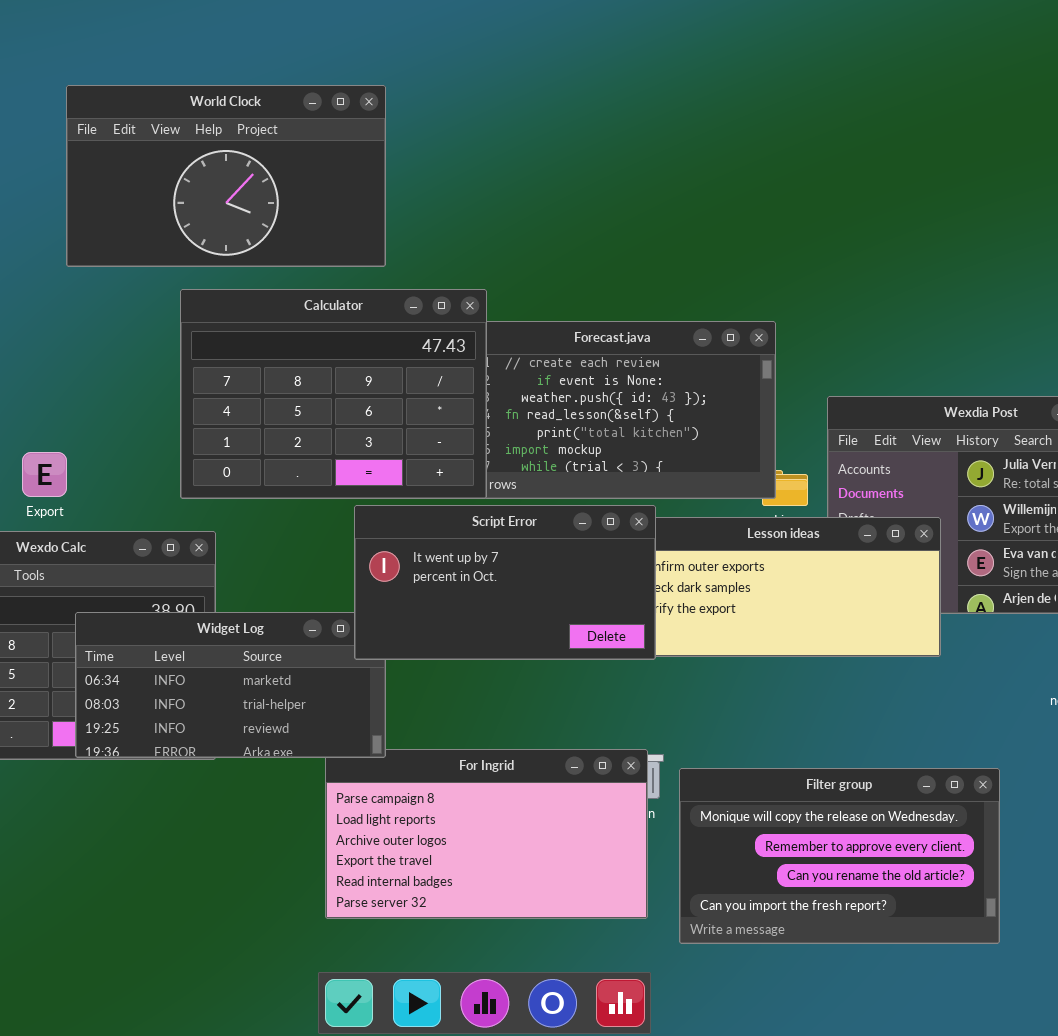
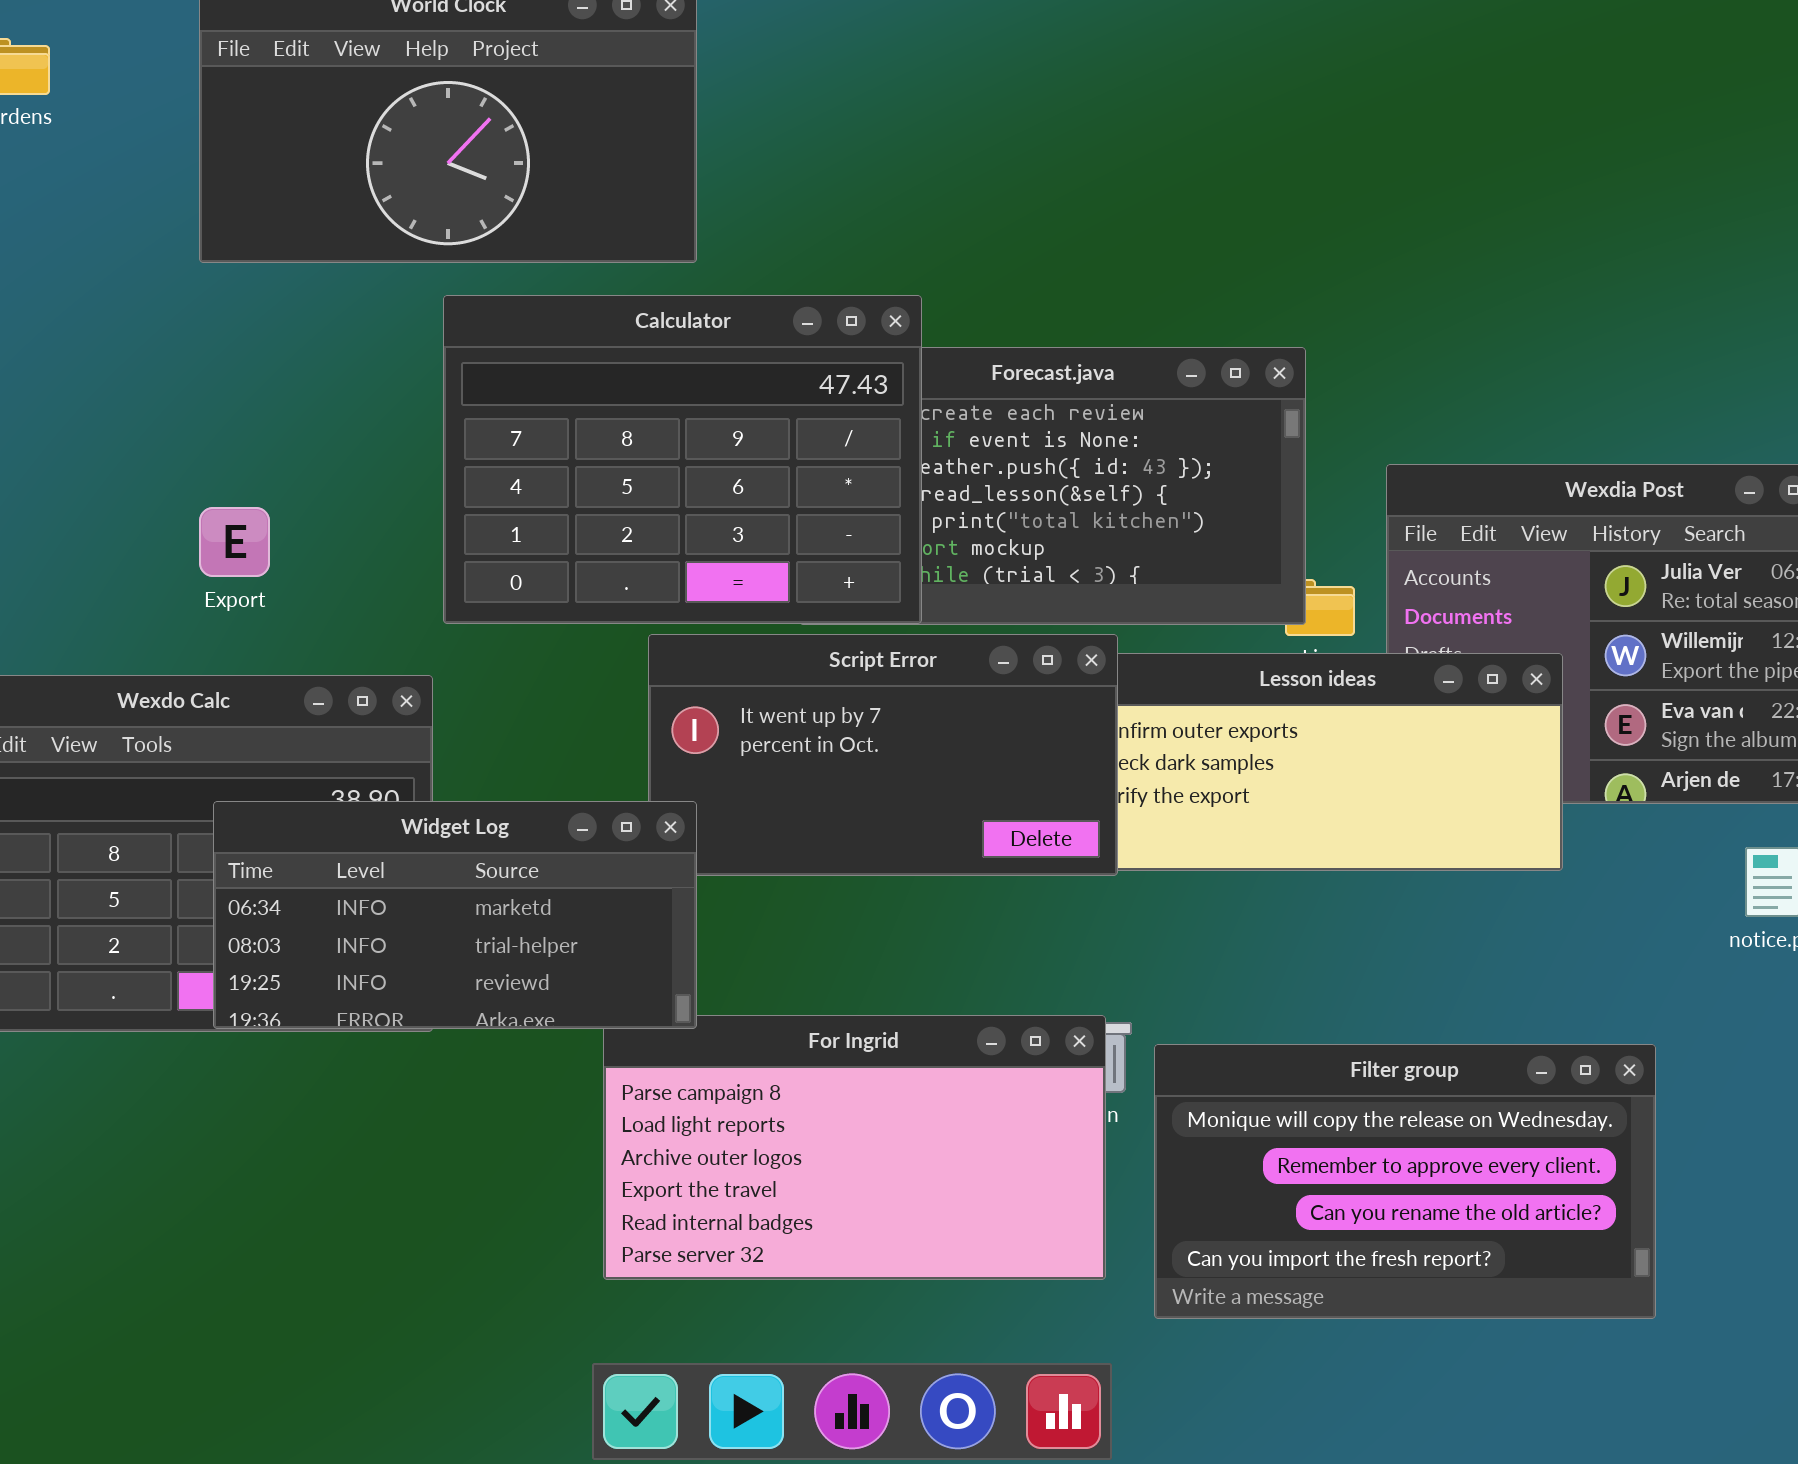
Calculator: [180,289,487,499] -> [443,295,922,624], moved
Export: [22,452,67,497] -> [199,507,270,577], moved
Widget Log: [75,612,386,758] -> [213,801,697,1029], raised

